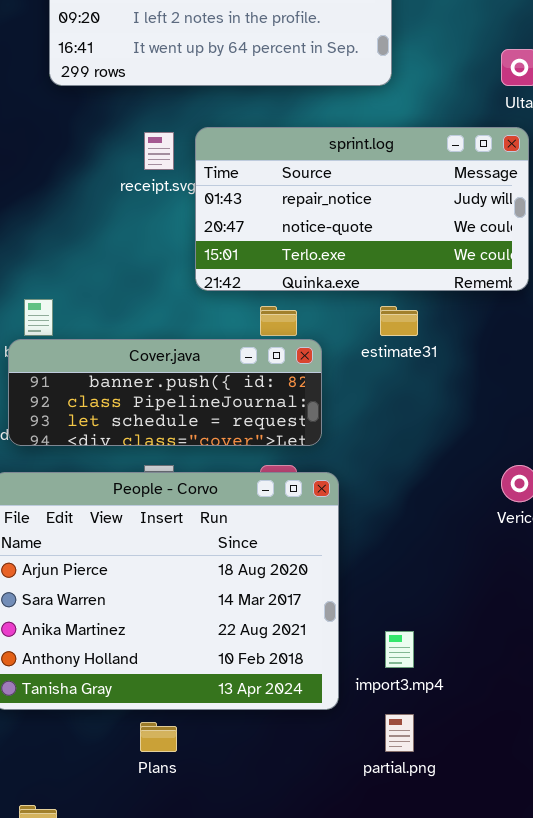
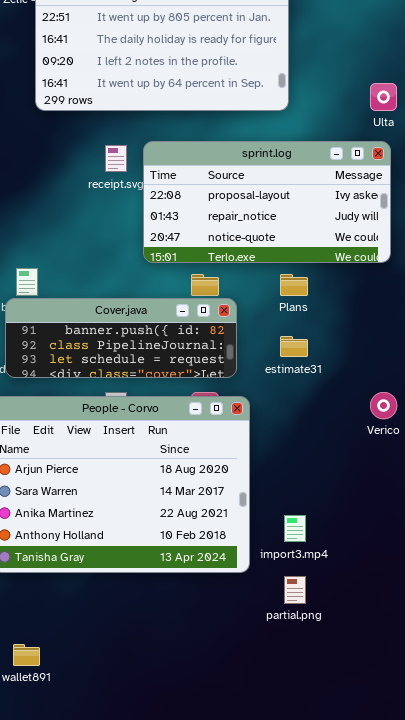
sprint.log: [195,127,529,291] -> [143,141,391,263], scrolled up 1 row
estimate31: [380,306,418,336] -> [280,336,308,357], moved
Plans: [140,722,177,752] -> [280,274,308,296], moved

